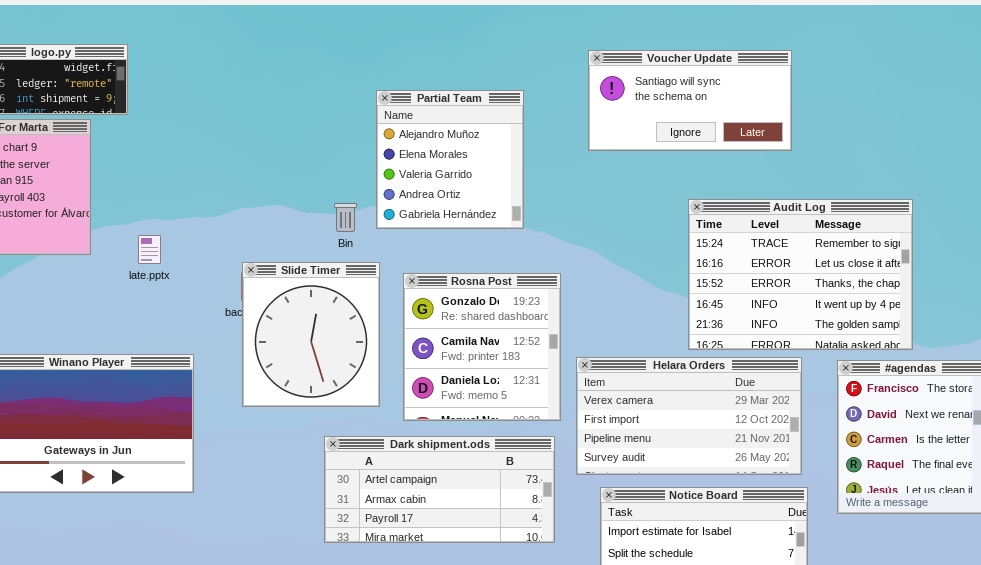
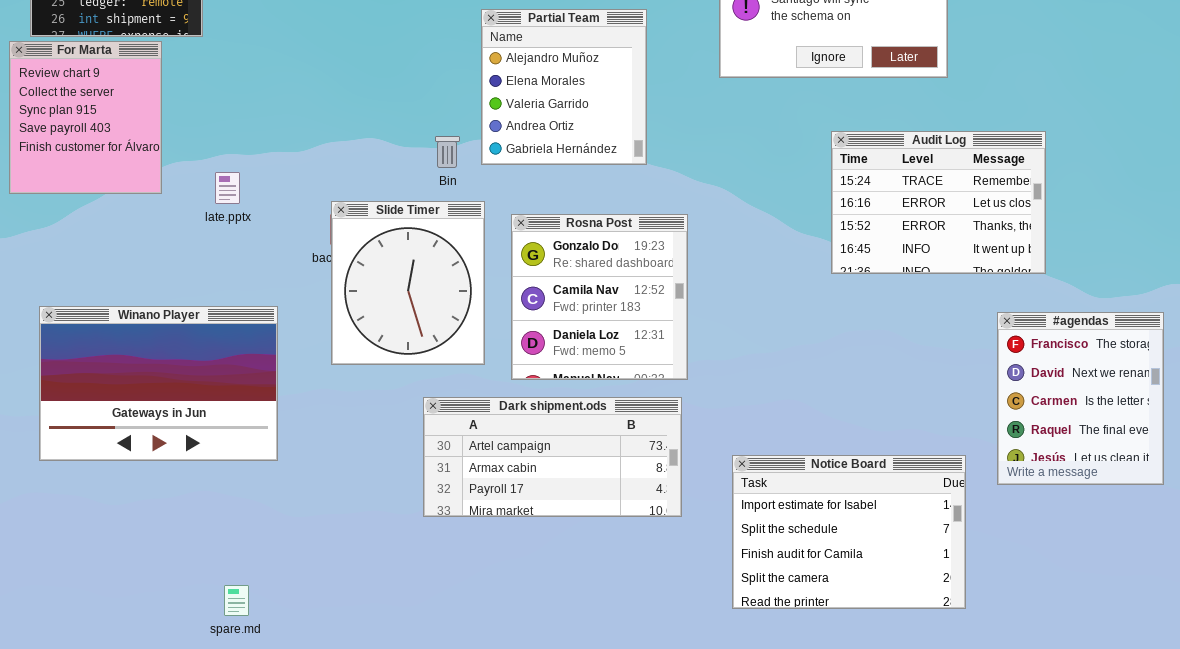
Audit Log: [688,199,913,350] -> [831,131,1046,274], resized
Helara Orders: [576,357,802,475] -> none, closed

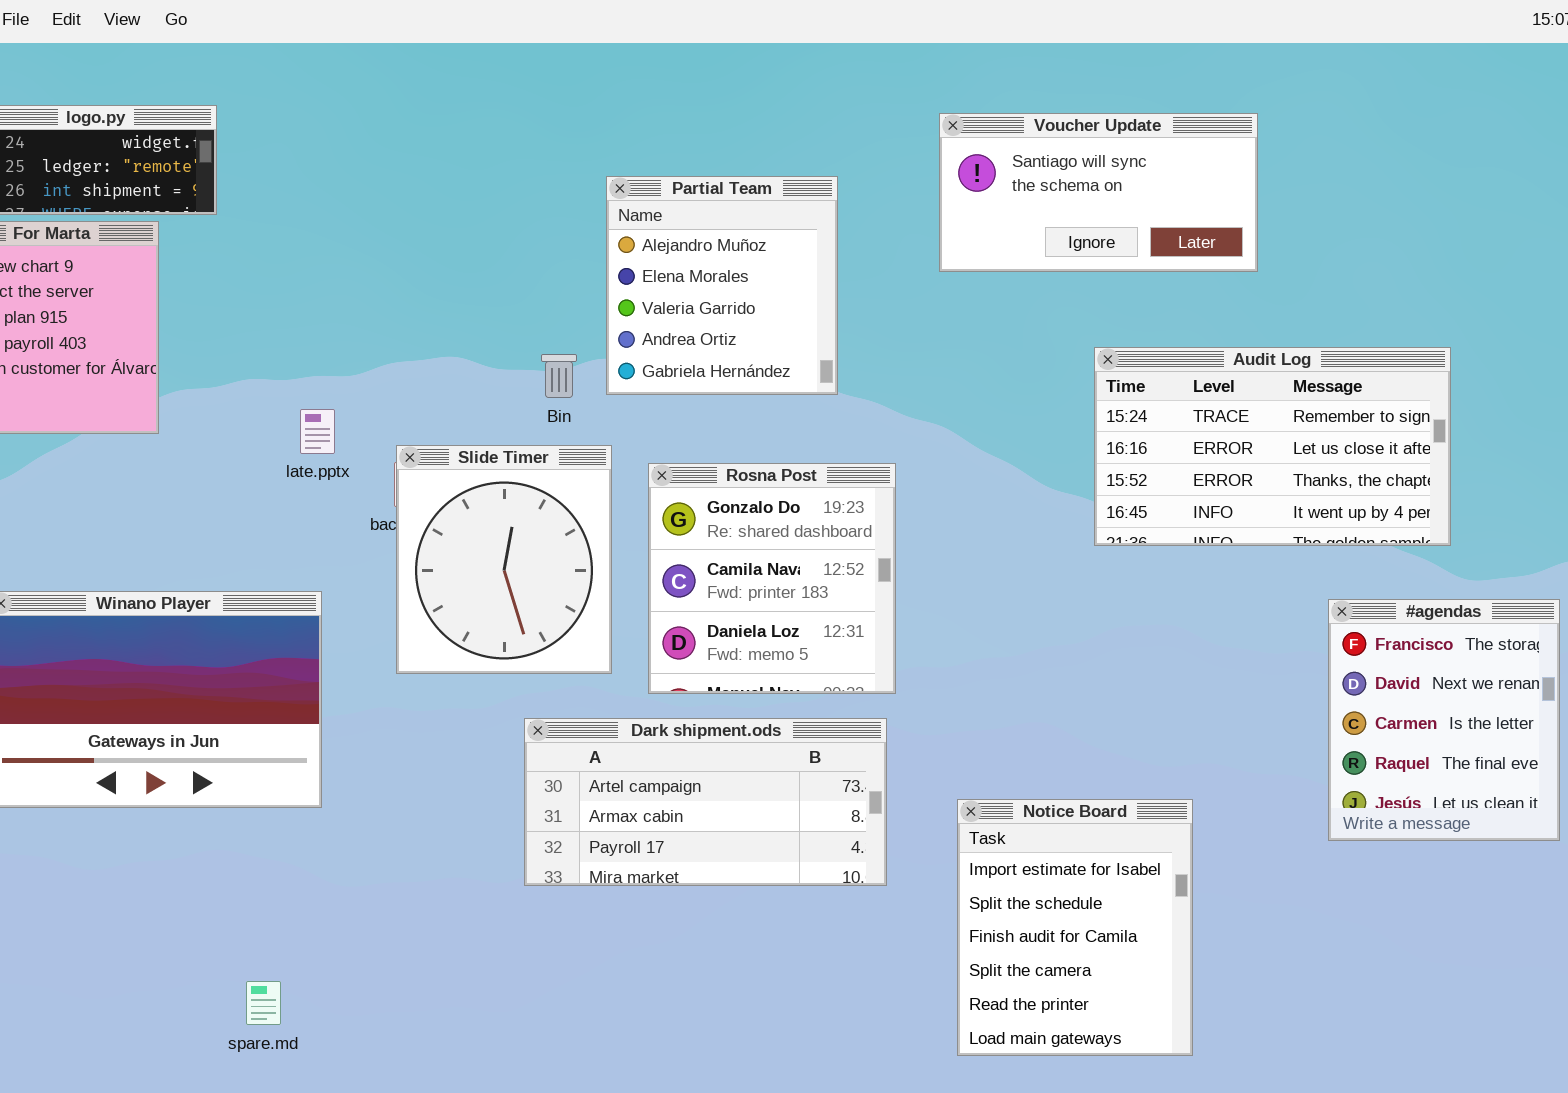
Audit Log: [831,131,1046,274] -> [1094,347,1451,546], resized
late.pptx: [215,172,240,204] -> [300,409,335,454], moved
Notice Board: [732,455,966,609] -> [957,799,1193,1056], resized

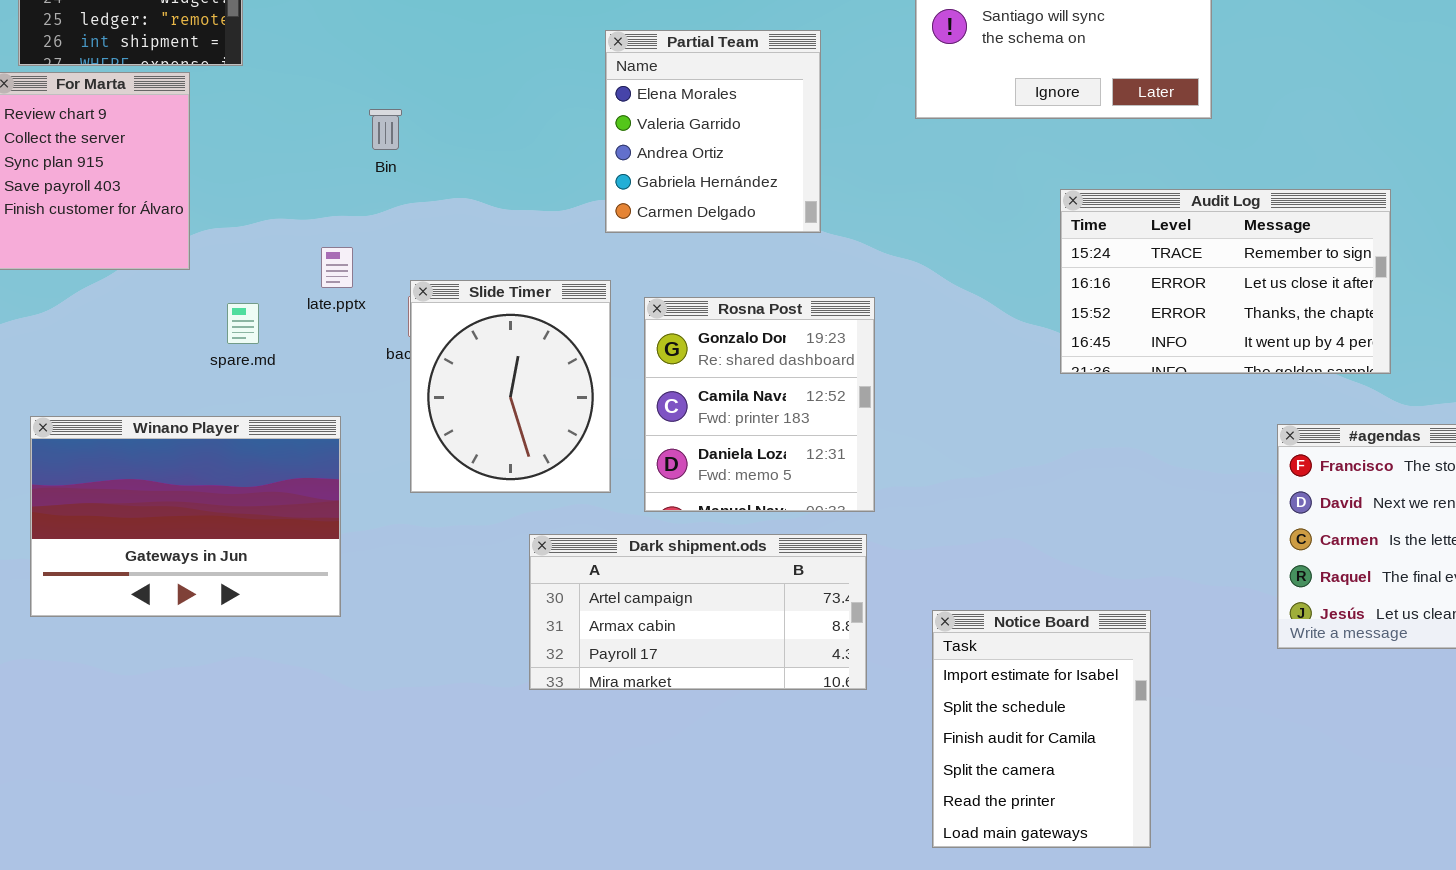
Partial Team: [606,176,838,395] -> [605,30,821,233], scrolled down 1 row
Bin: [541,354,577,398] -> [369,109,402,150], moved
spare.md: [246,981,281,1025] -> [227,303,259,344], moved

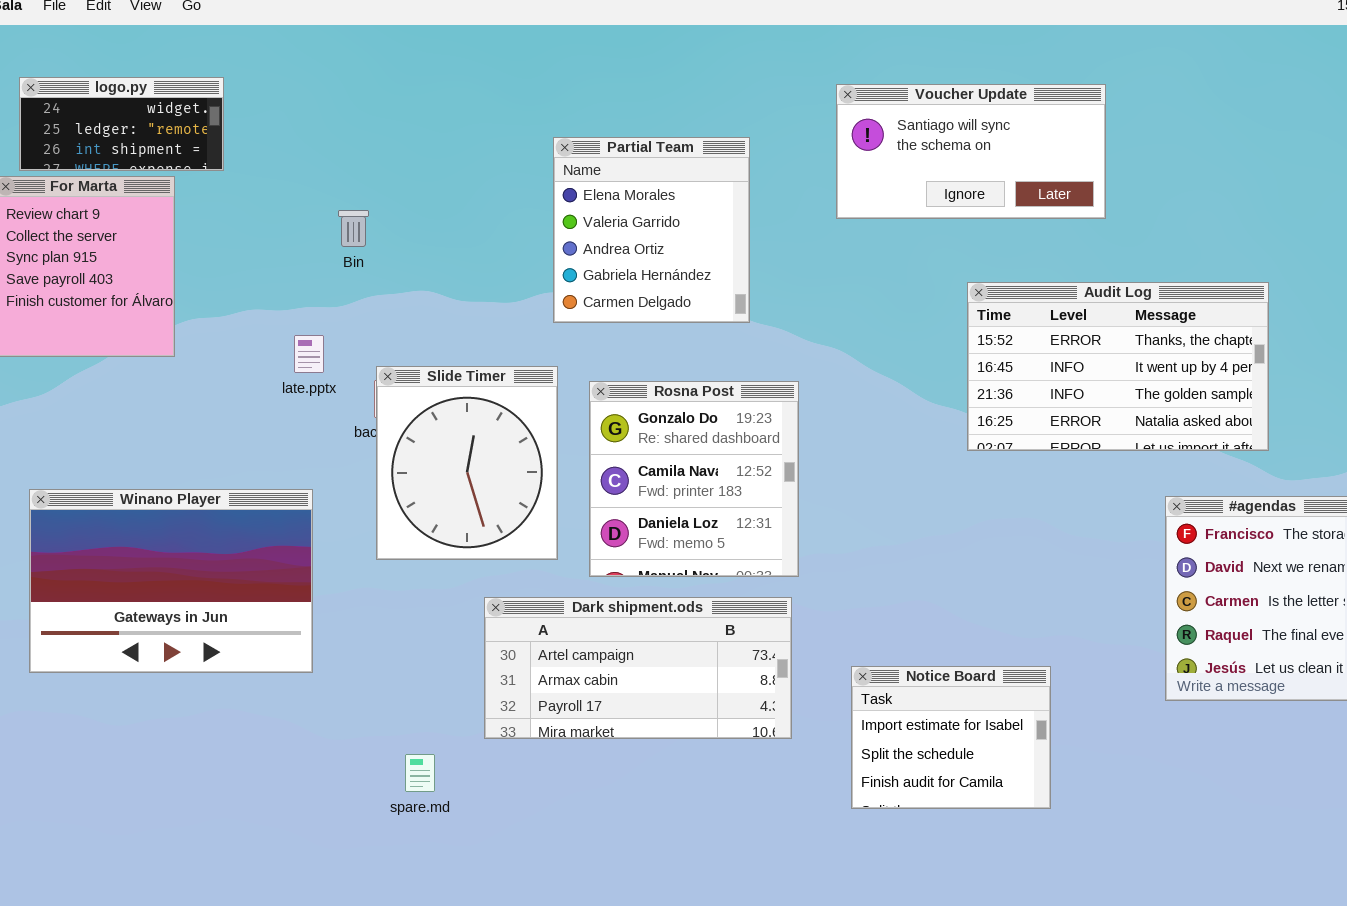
Audit Log: [1060,189,1391,374] -> [967,282,1269,451], scrolled down 2 rows
spare.md: [227,303,259,344] -> [405,754,435,792], moved
Notice Board: [932,610,1151,848] -> [851,666,1051,809], resized

